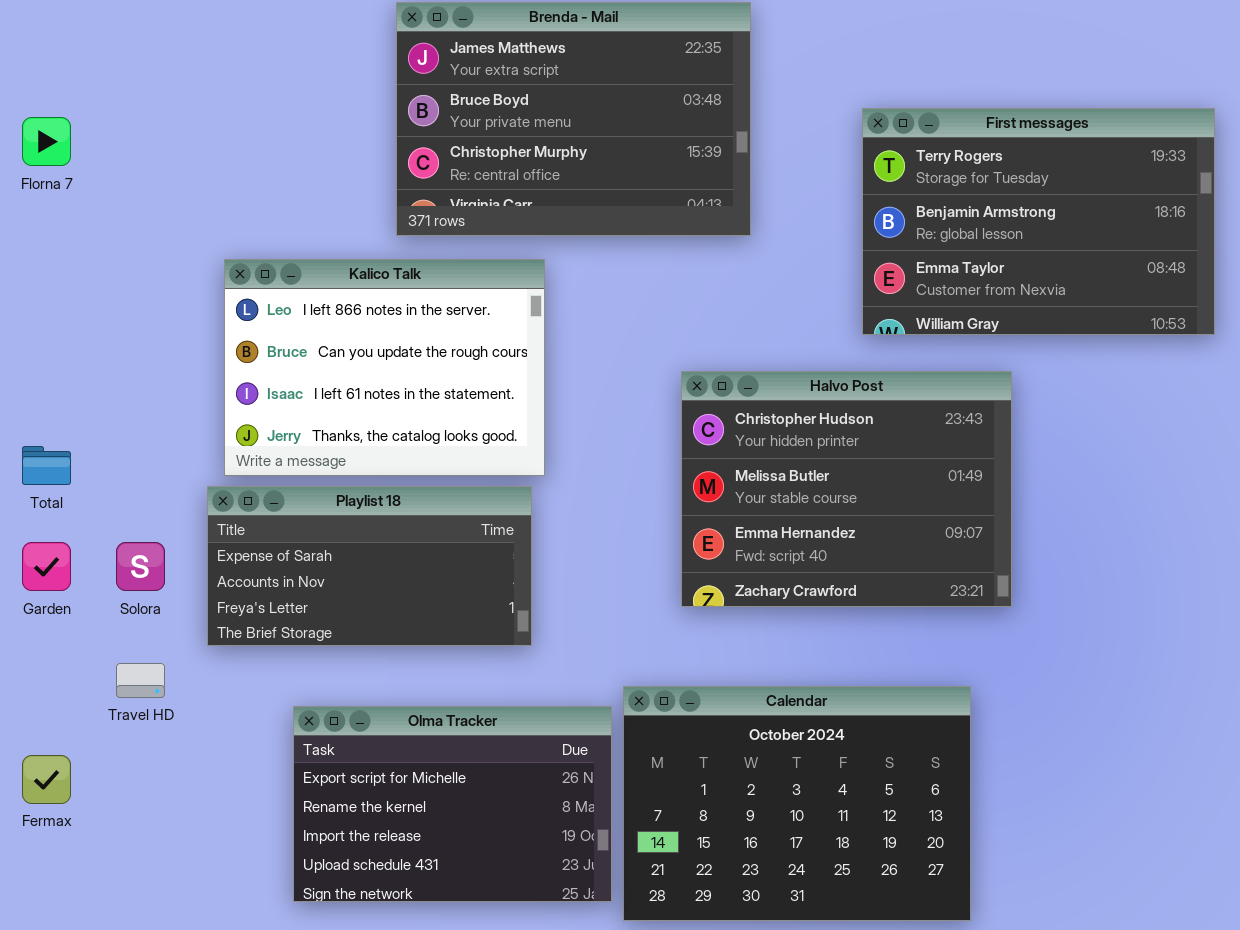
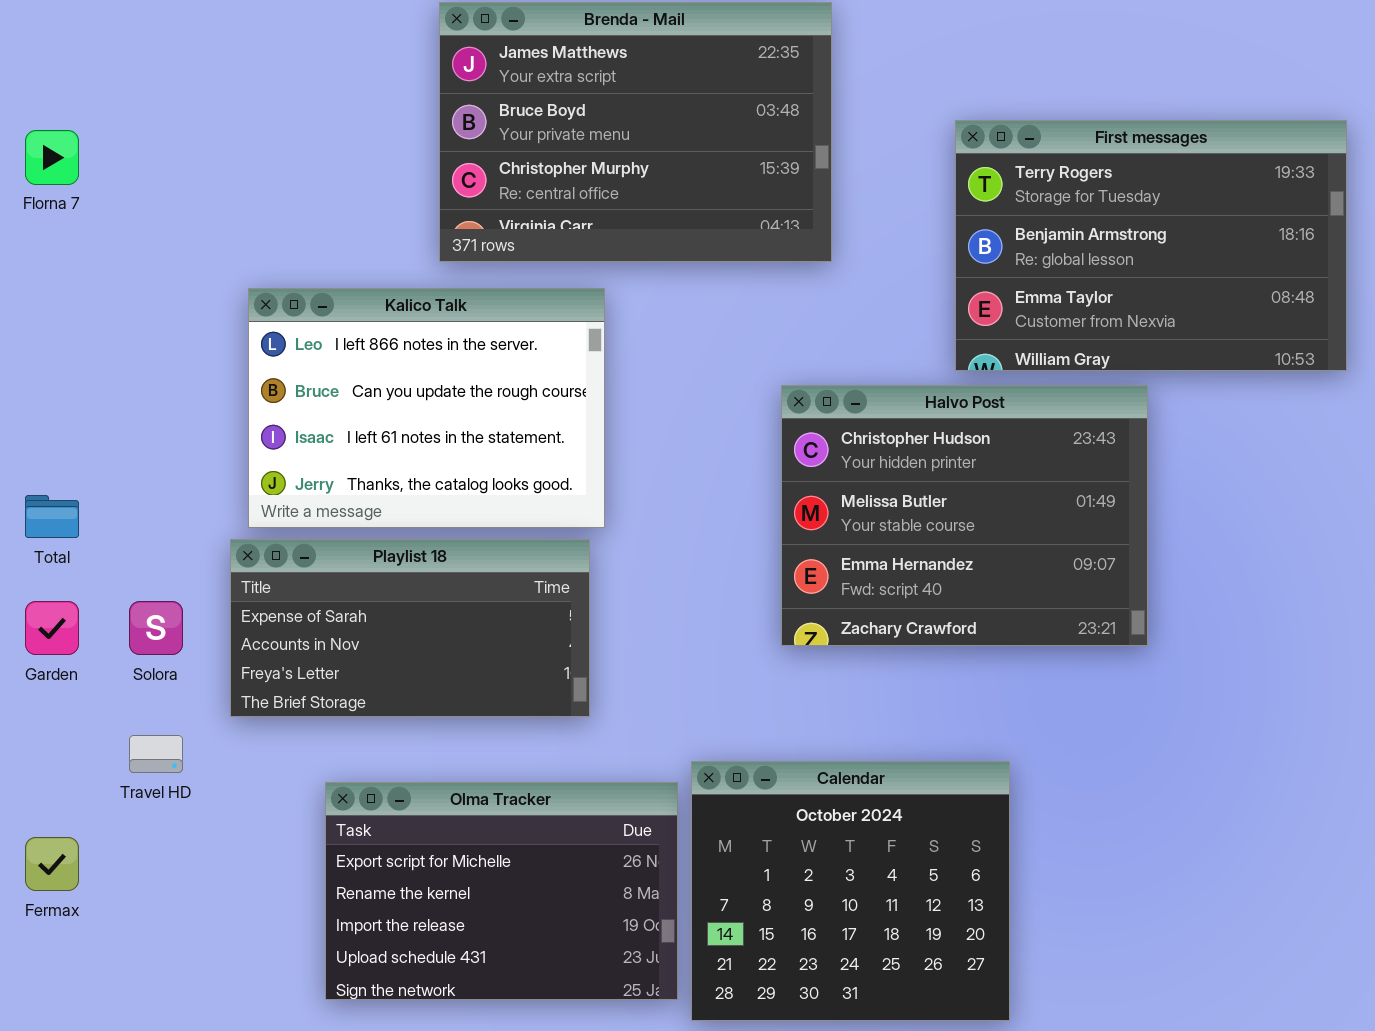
Halvo Post: [681,371,1012,607] -> [781,385,1148,646], moved
Calendar: [623,686,971,921] -> [691,761,1010,1021], resized

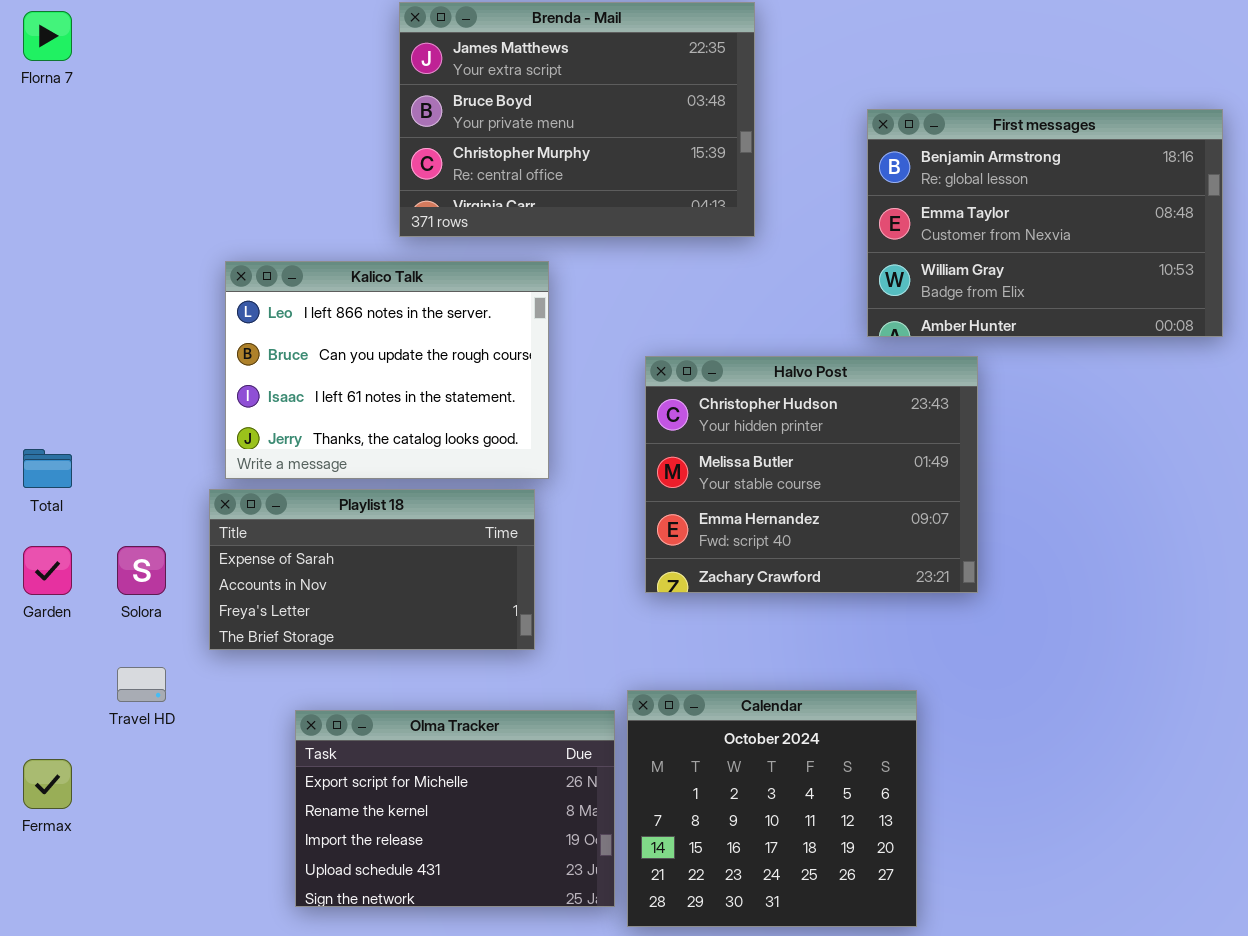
First messages: [955,120,1347,371] -> [867,109,1223,337], scrolled down 1 row
Florna 7: [25,130,79,185] -> [23,11,72,61], moved
Halvo Post: [781,385,1148,646] -> [645,356,978,593], moved

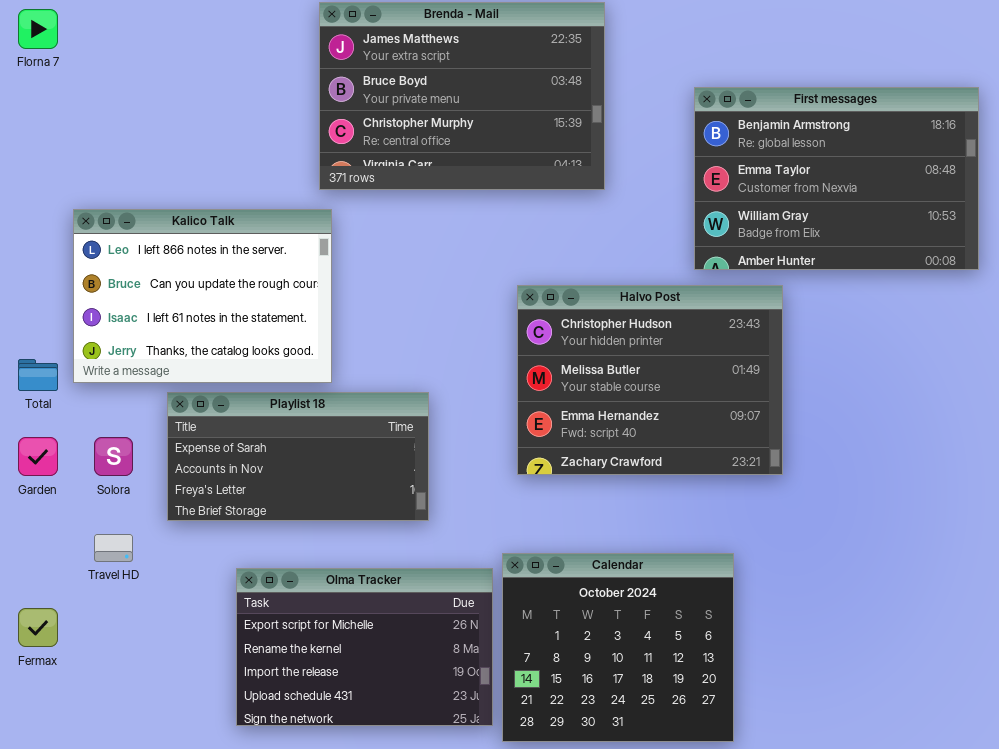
Kalico Talk: [225,261,549,479] -> [73,209,332,383], moved

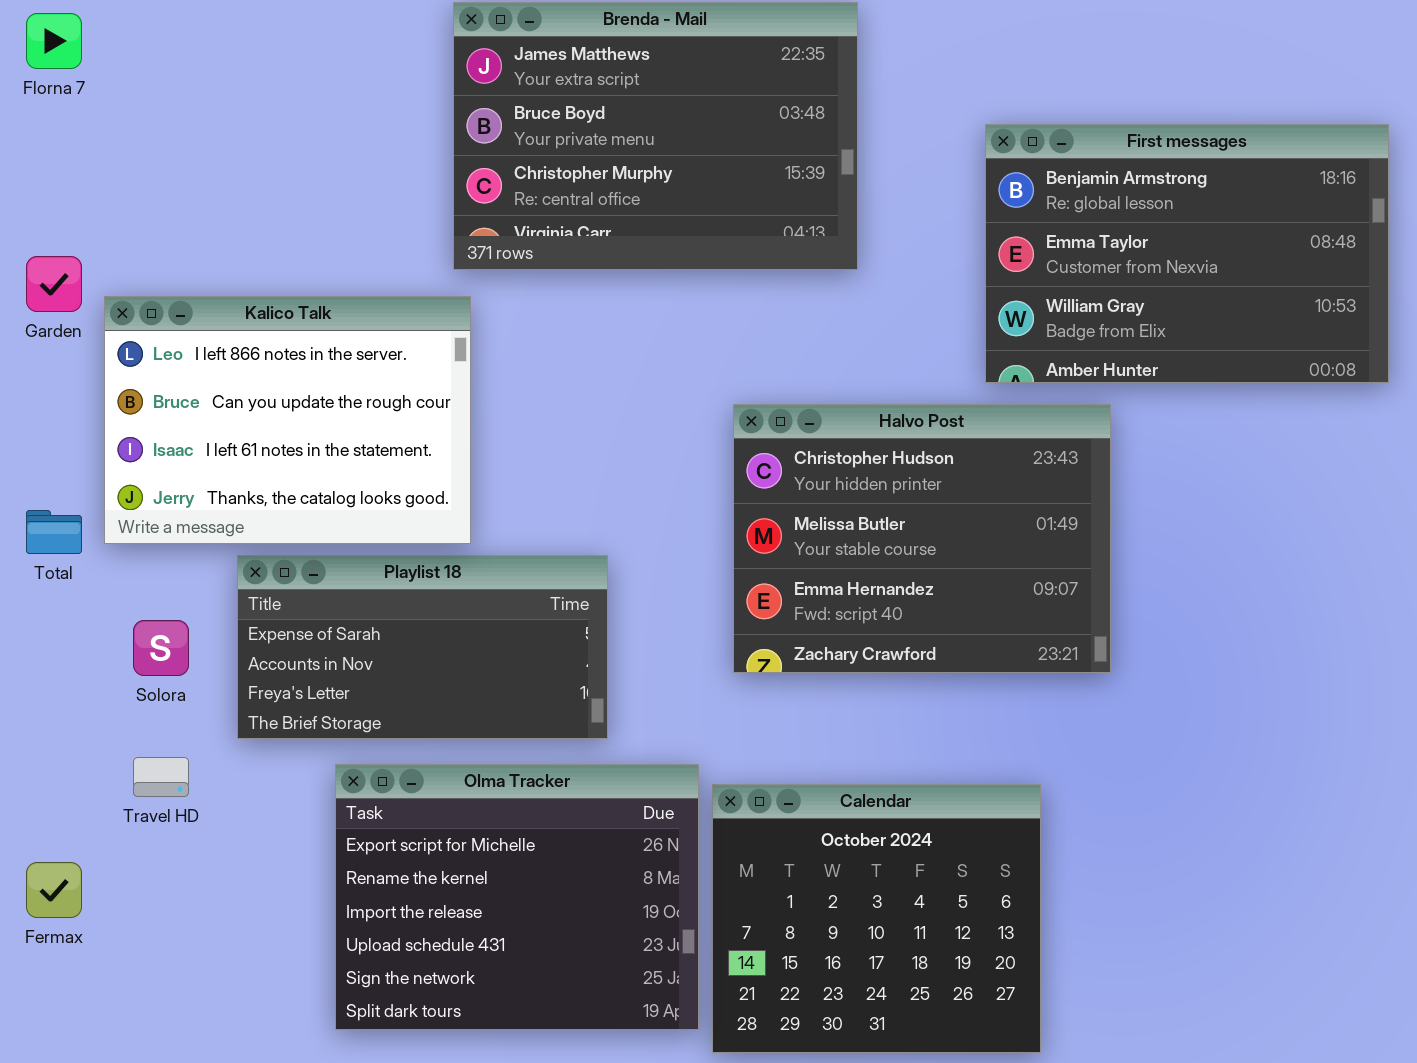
Garden: [18,437,58,476] -> [26,256,82,312], moved
Olma Tracker: [236,568,493,726] -> [335,764,699,1030], resized

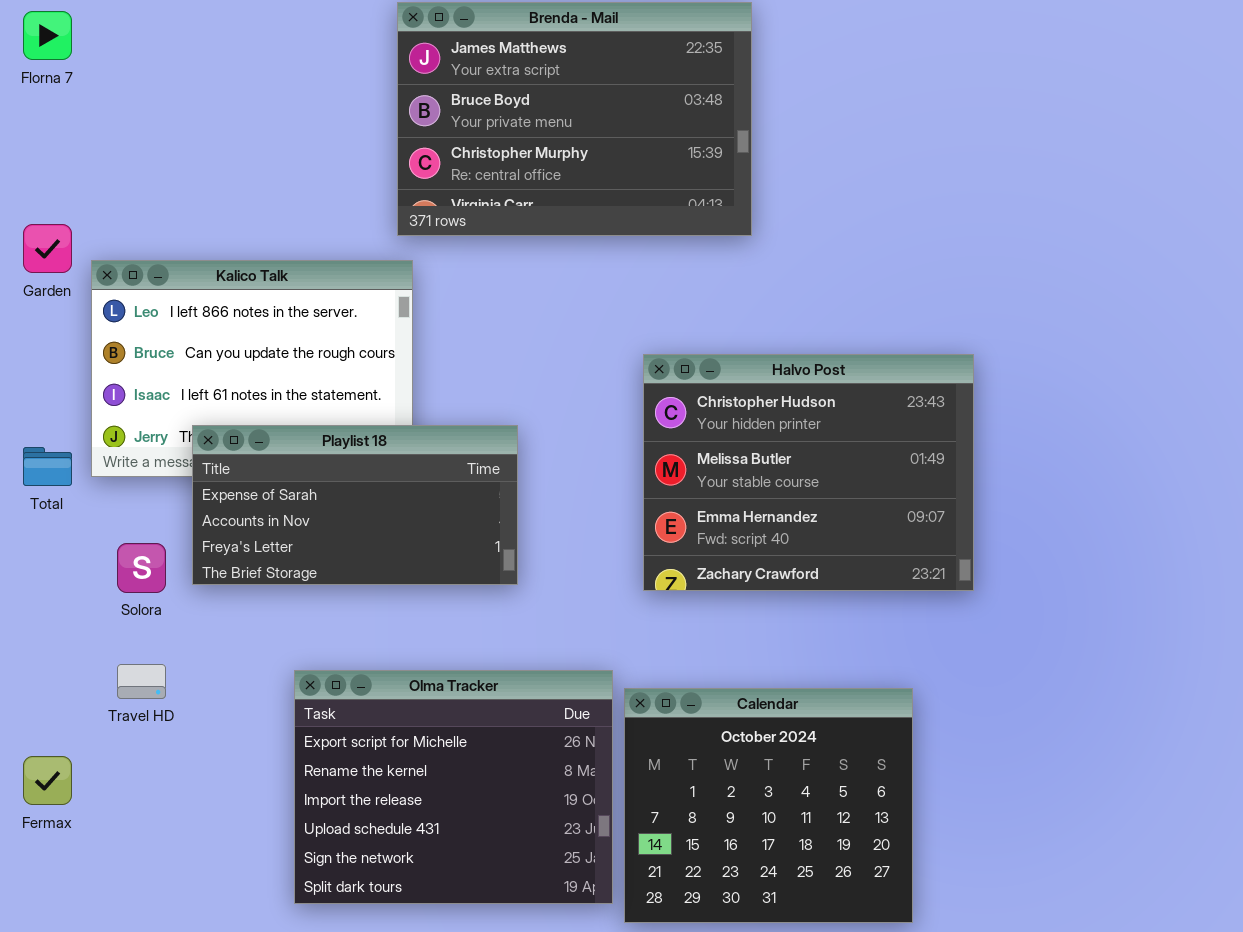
First messages: [985,124,1389,383] -> none, closed
Playlist 18: [237,555,608,739] -> [192,425,518,585], moved

